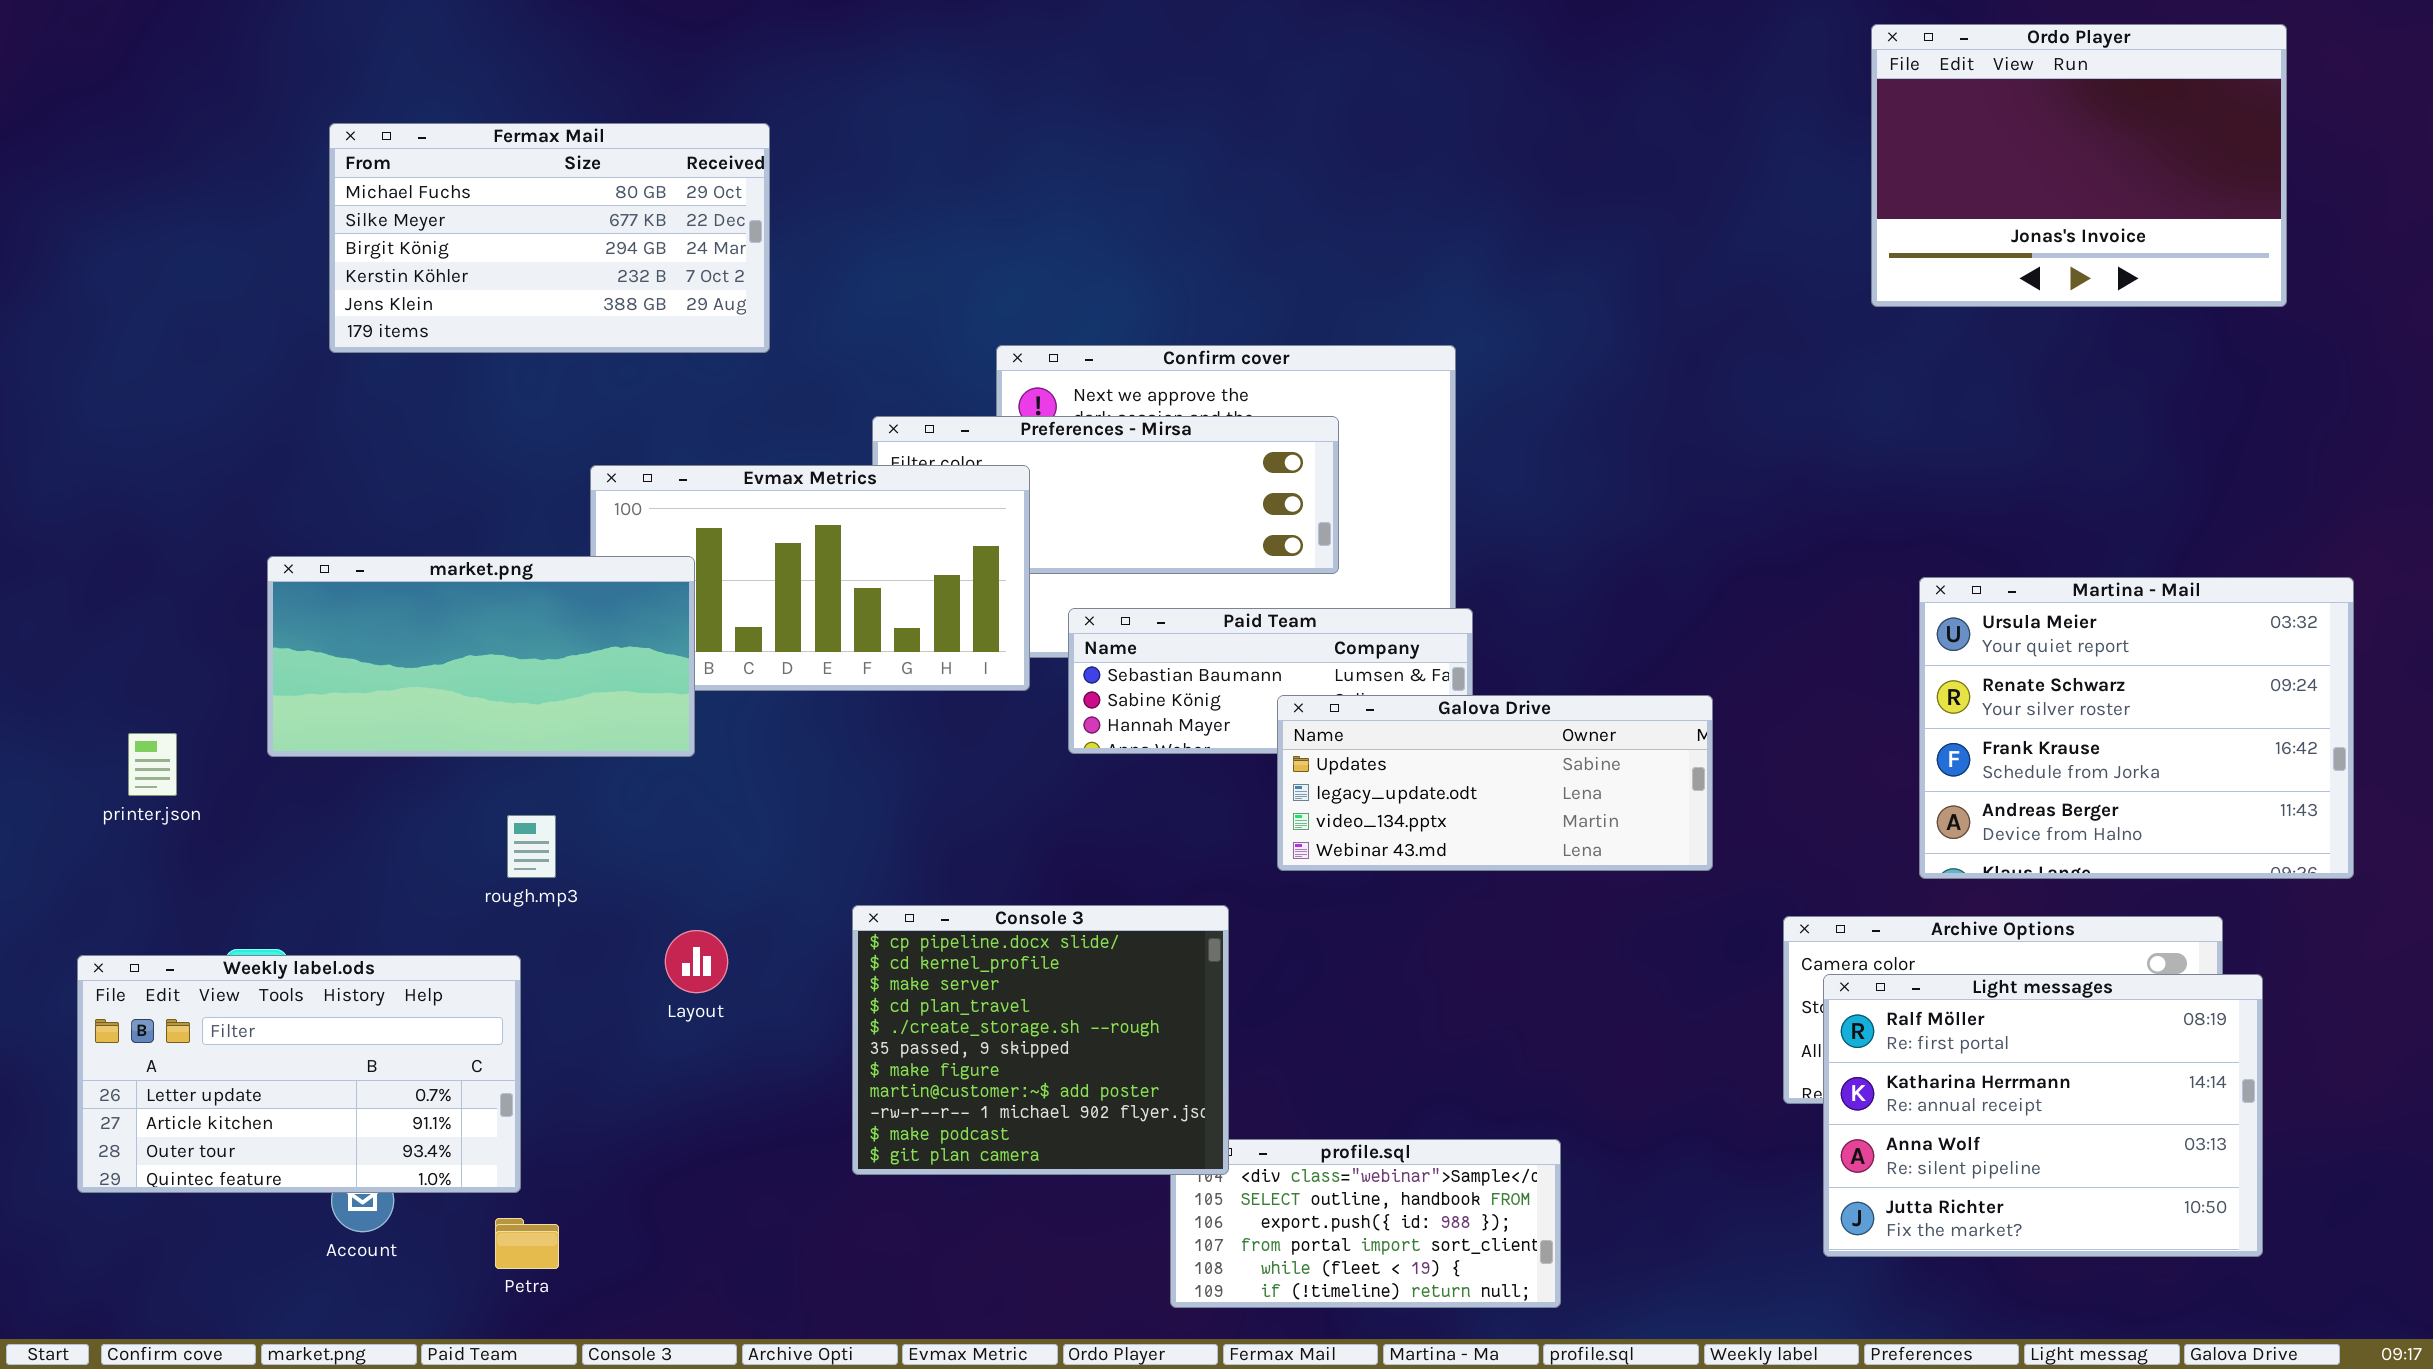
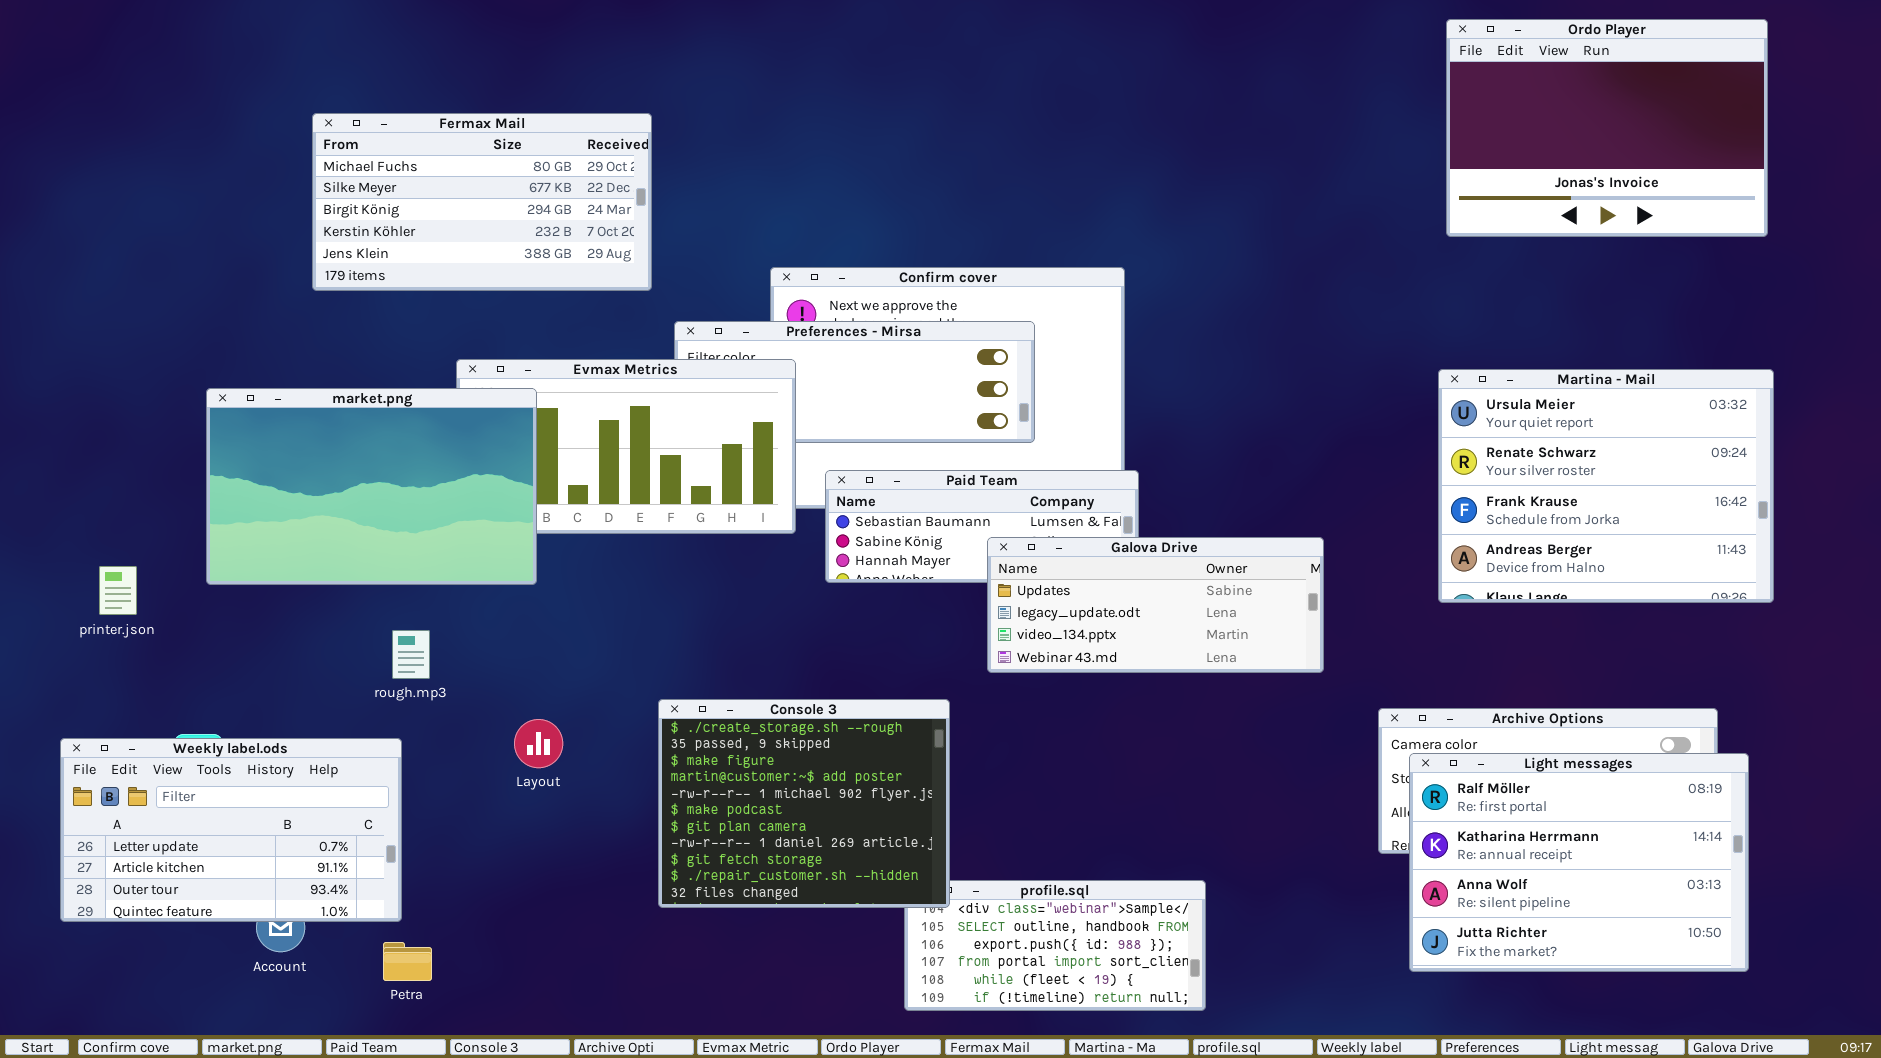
Fermax Mail: [329,123,770,353] -> [312,113,652,291], moved
market.png: [267,556,695,757] -> [206,388,537,585], resized
Martina - Mail: [1919,577,2354,879] -> [1438,369,1774,603], moved
Console 3: [852,905,1229,1175] -> [658,699,950,908], scrolled down 4 rows

